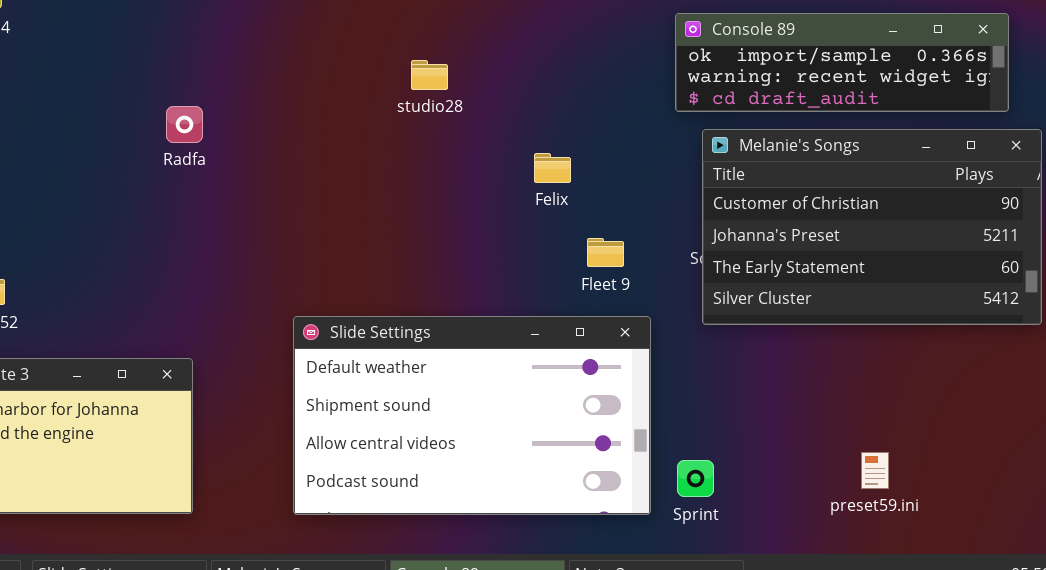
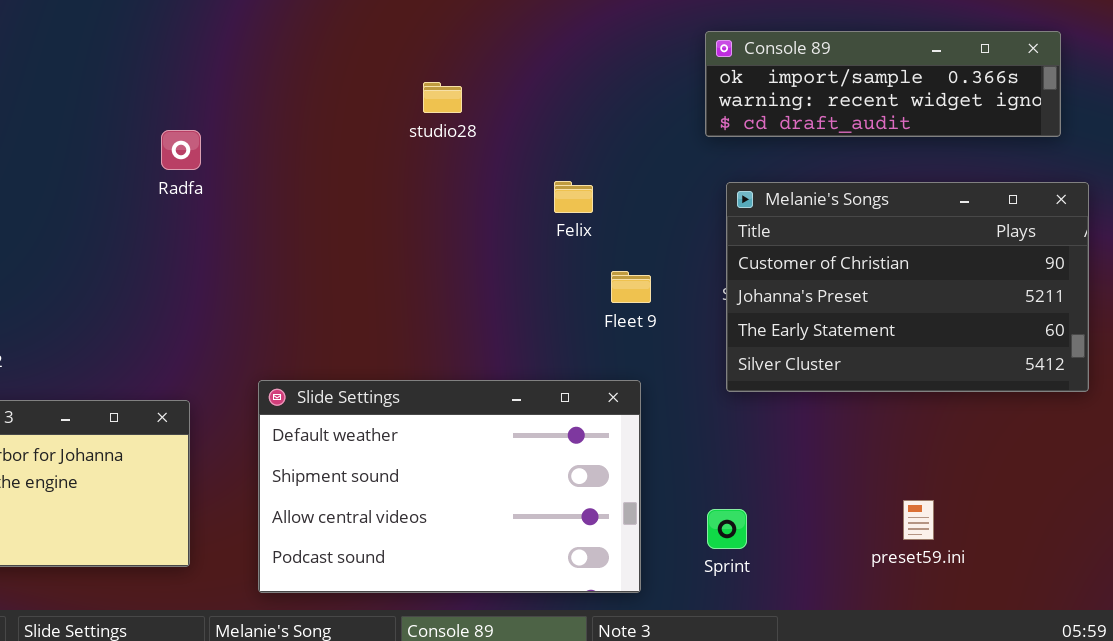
Melanie's Songs: [702,129,1042,325] -> [726,182,1089,392], moved
Slide Settings: [293,316,651,515] -> [258,380,641,593], moved

